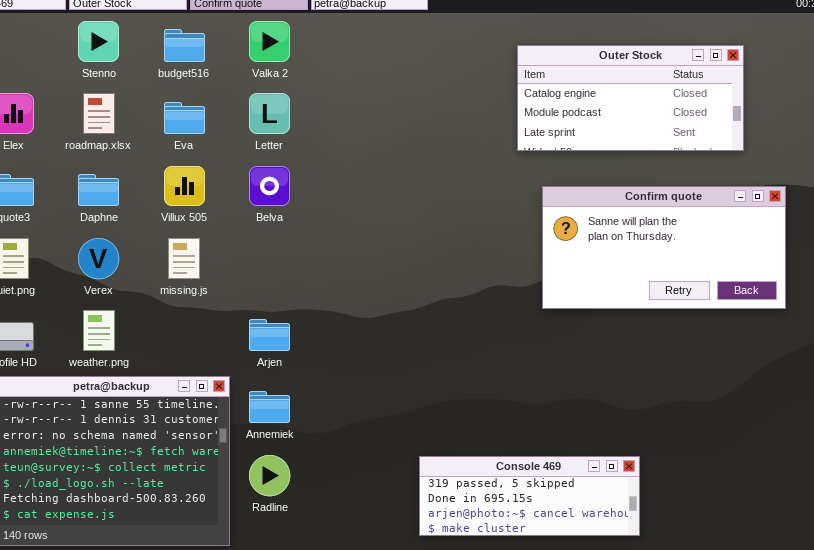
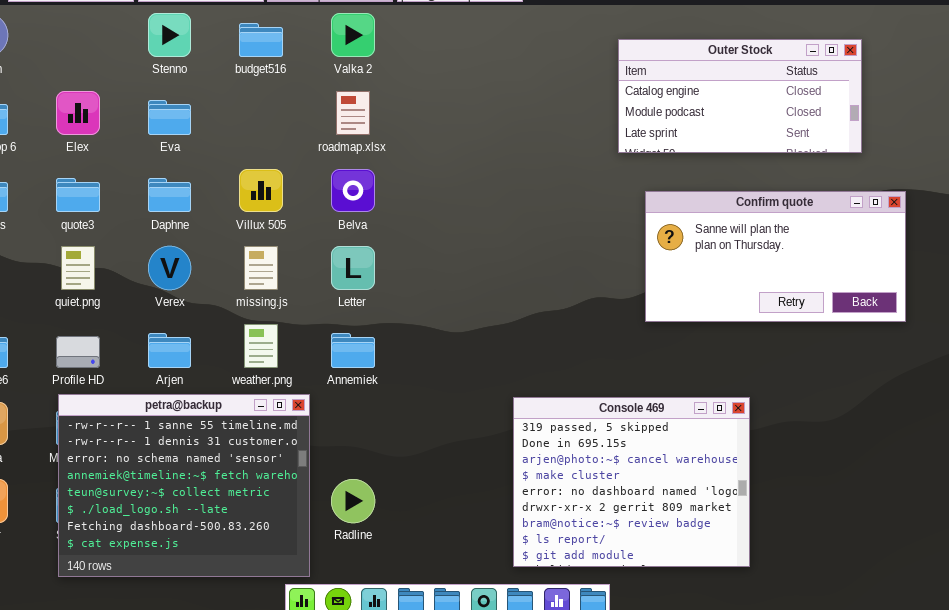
roadmap.xlsx: [83,93,115,134] -> [336,91,370,135], moved
Letter: [249,93,290,134] -> [331,246,375,290], moved
Eva: [164,102,205,134] -> [148,100,191,135], moved
weather.png: [83,310,115,351] -> [244,324,278,368], moved
Arjen: [249,319,290,351] -> [148,333,191,368], moved
Annemiek: [249,391,290,423] -> [331,333,375,368], moved
Console 469: [419,456,640,536] -> [513,397,750,567], resized

